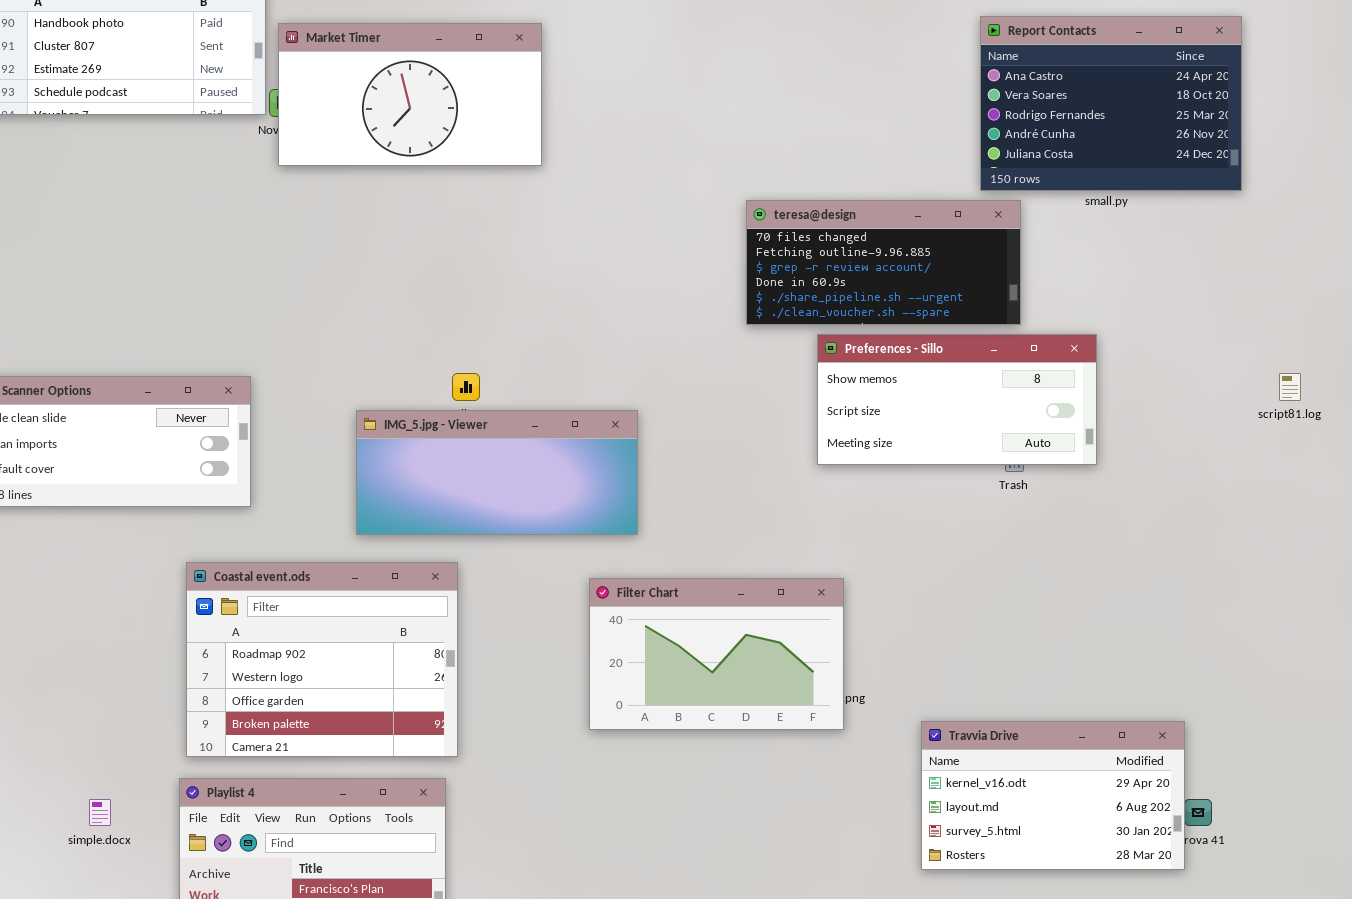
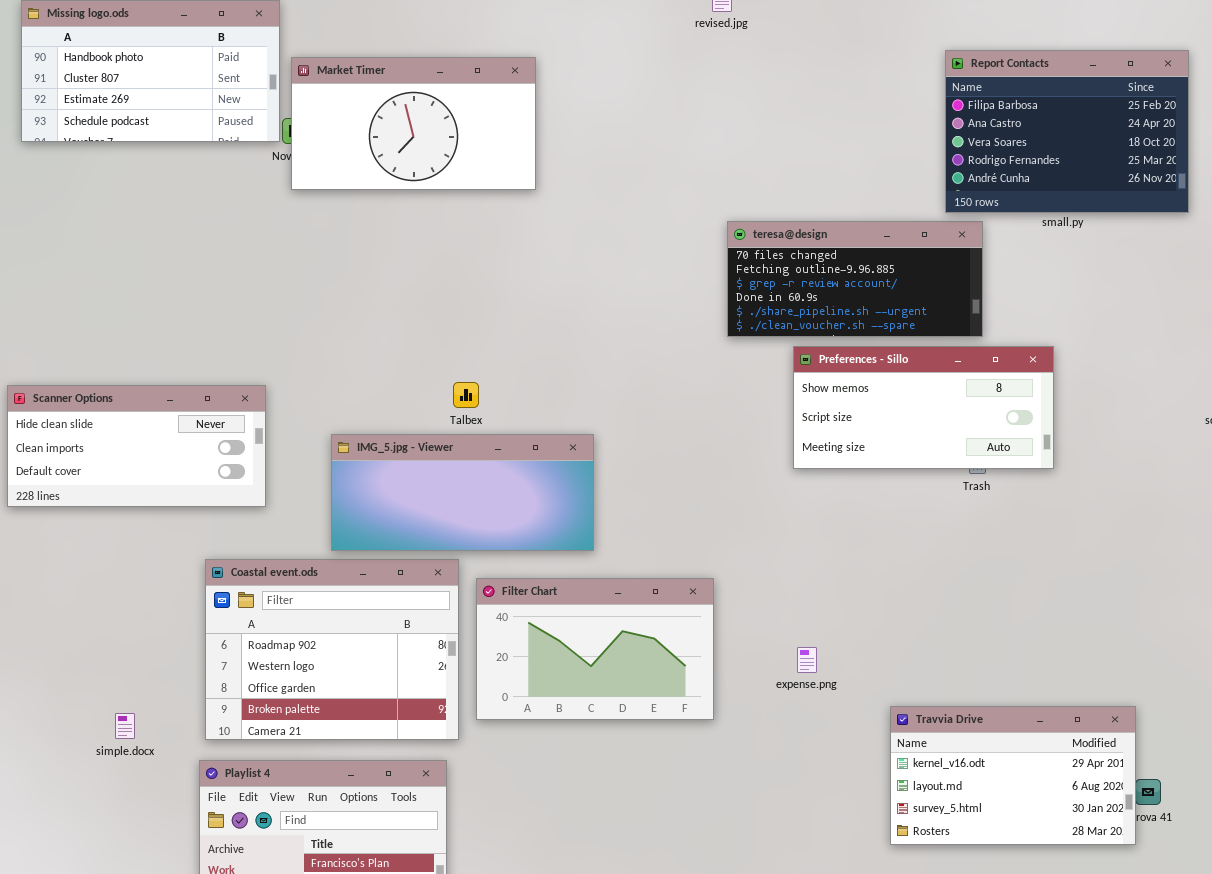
Report Contacts: [980,16,1242,191] -> [945,50,1189,213], scrolled up 1 row
IMG_5.jpg - Viewer: [356,410,638,535] -> [331,434,594,551], moved
Filter Chart: [589,578,844,730] -> [476,578,714,720], moved
simple.docx: [89,799,111,826] -> [115,713,135,739], moved

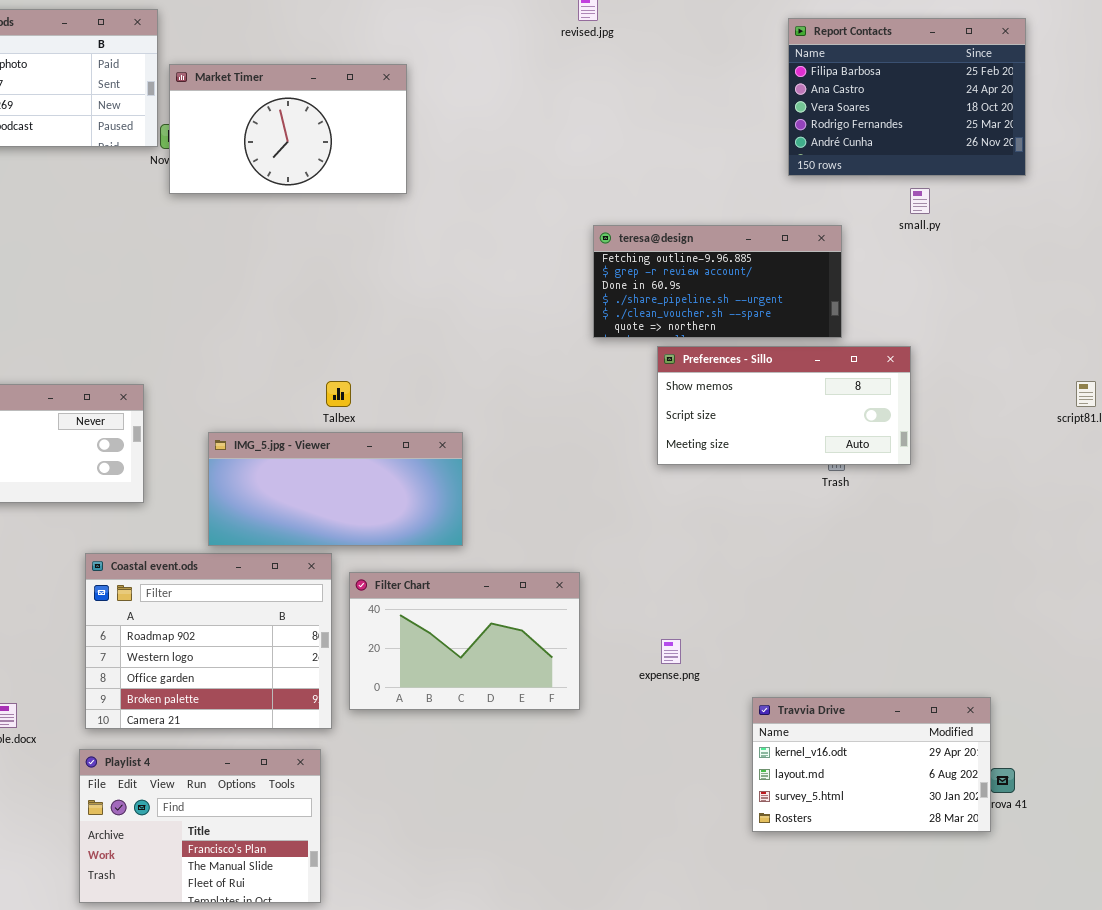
Report Contacts: [945,50,1189,213] -> [788,18,1026,176], moved
teresa@design: [727,221,983,337] -> [593,225,842,338], scrolled down 1 row

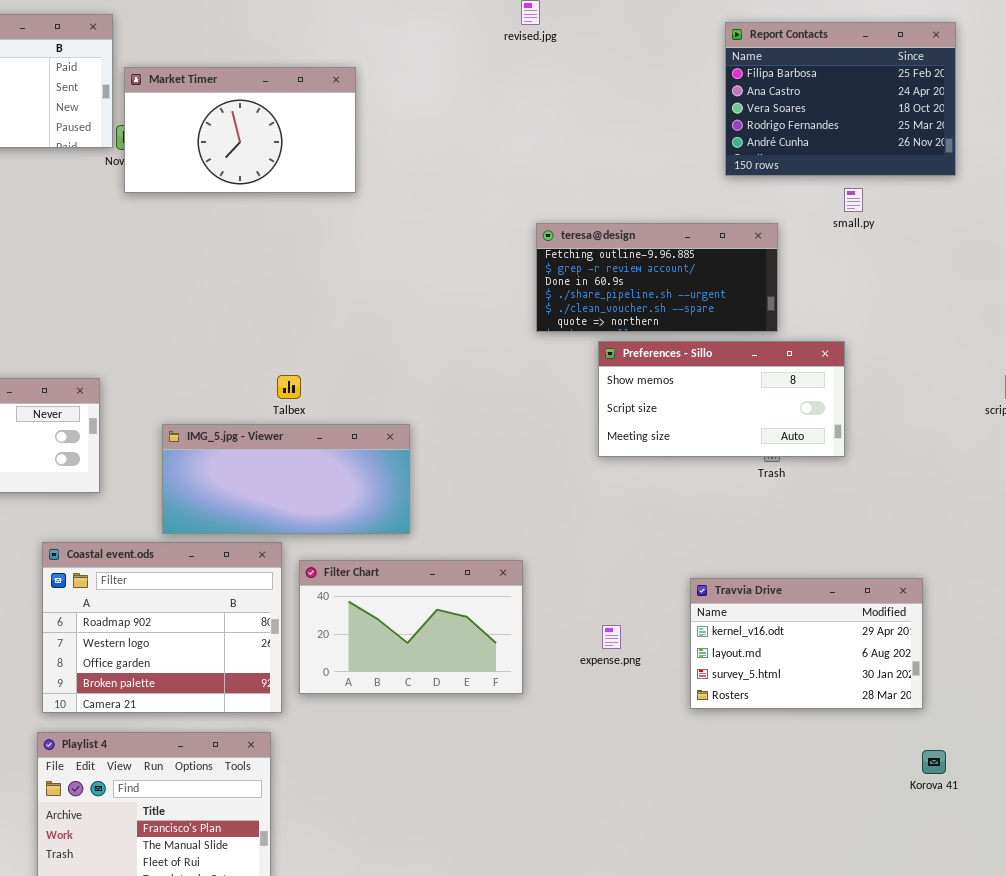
Travvia Drive: [752,697,991,832] -> [690,578,923,709], moved

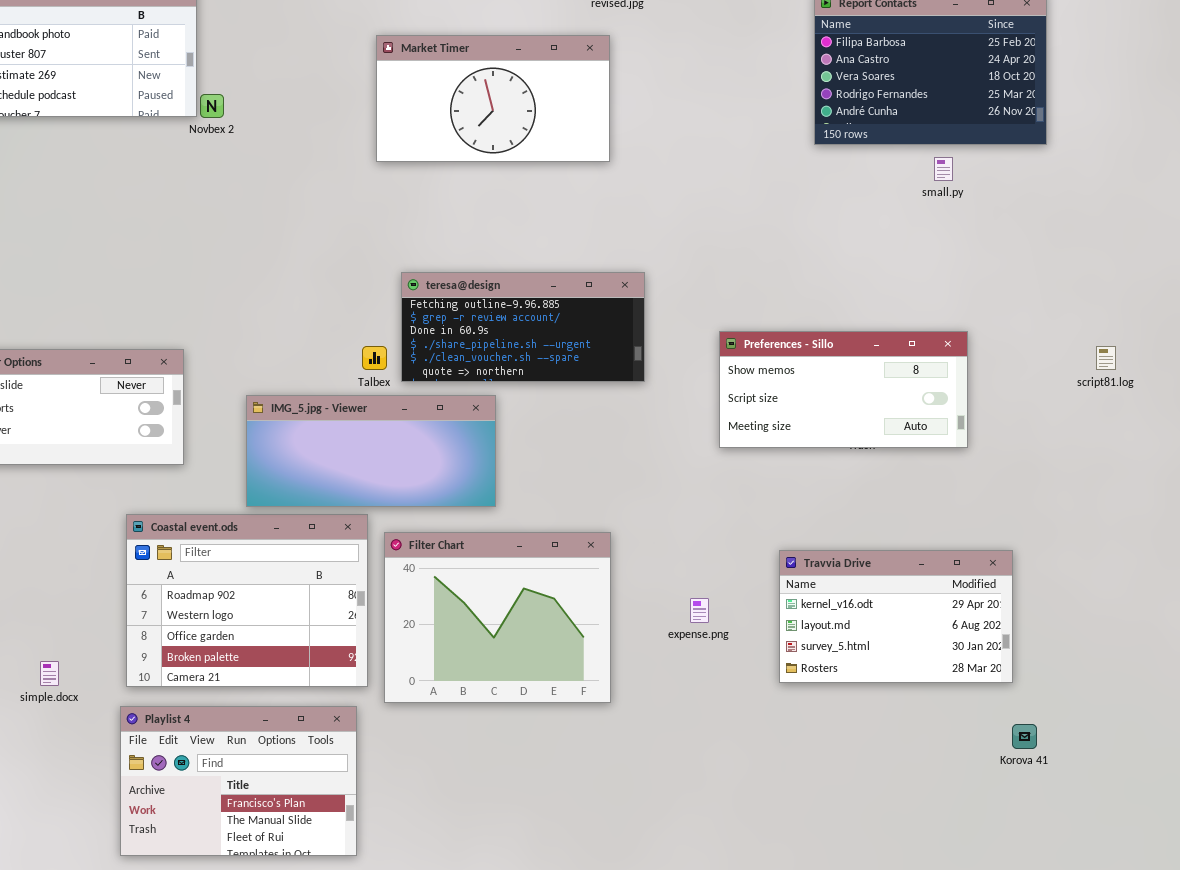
Market Timer: [124,67,356,193] -> [376,35,610,162], moved
teresa@design: [536,223,778,332] -> [401,272,645,382], moved
Preferences - Sillo: [598,341,845,457] -> [719,331,968,448], moved
Filter Chart: [299,560,523,694] -> [384,532,611,703], resized

